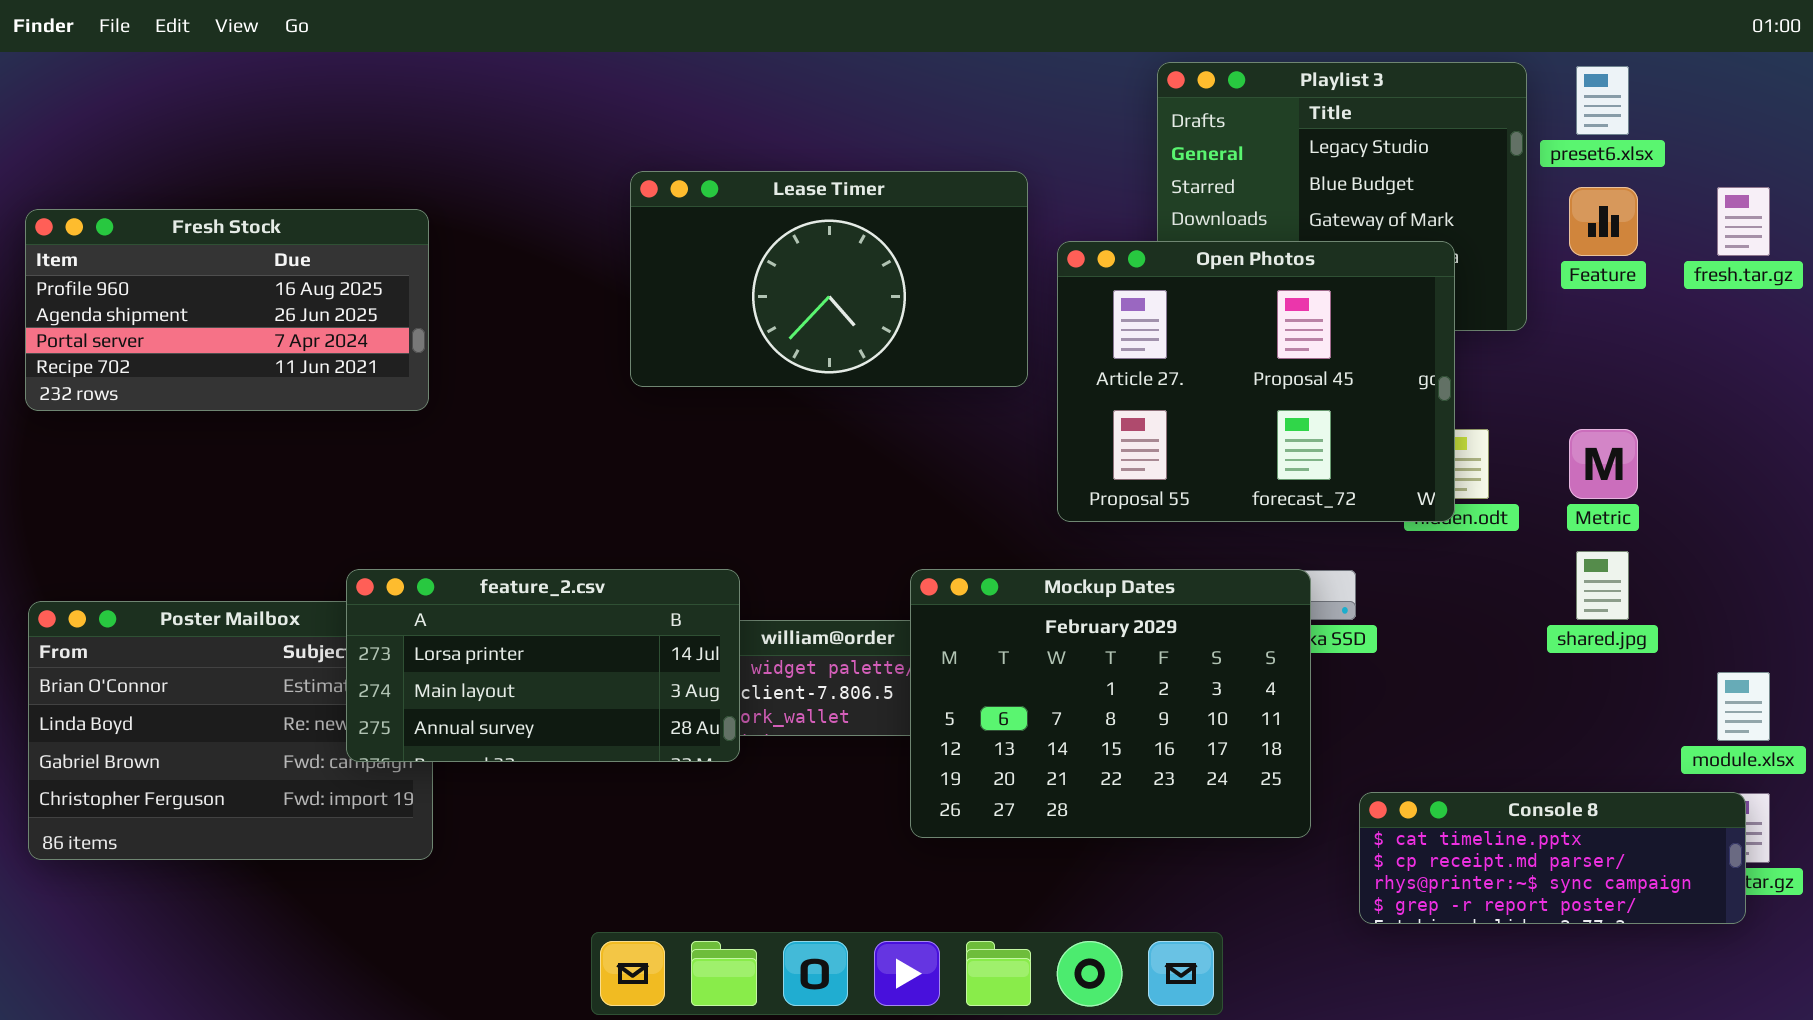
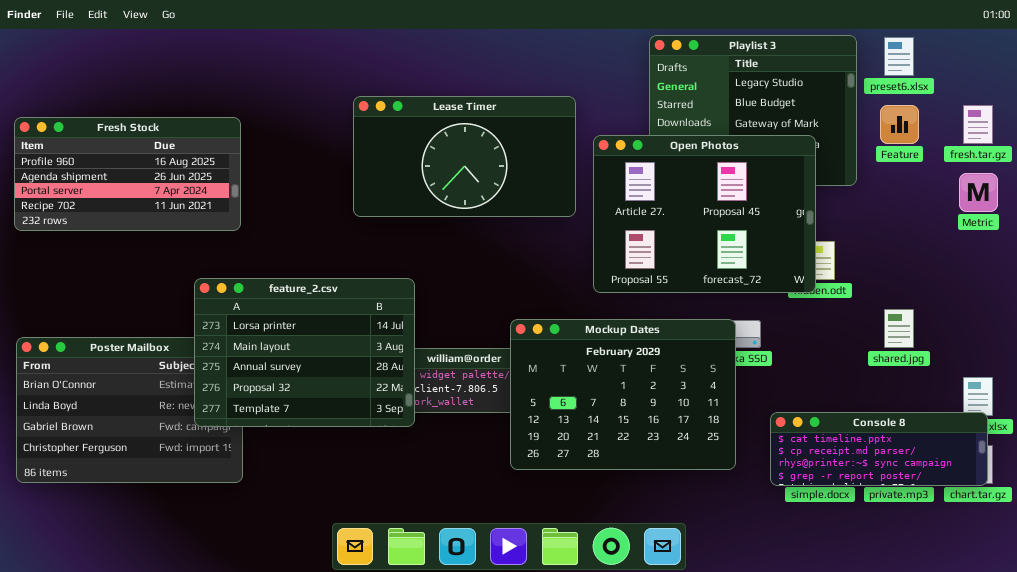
Metric: [1569,429,1638,499] -> [959,173,998,212], moved
feature_2.csv: [346,569,740,762] -> [194,278,415,427], resized
Console 8: [1359,792,1746,924] -> [770,412,988,486], moved

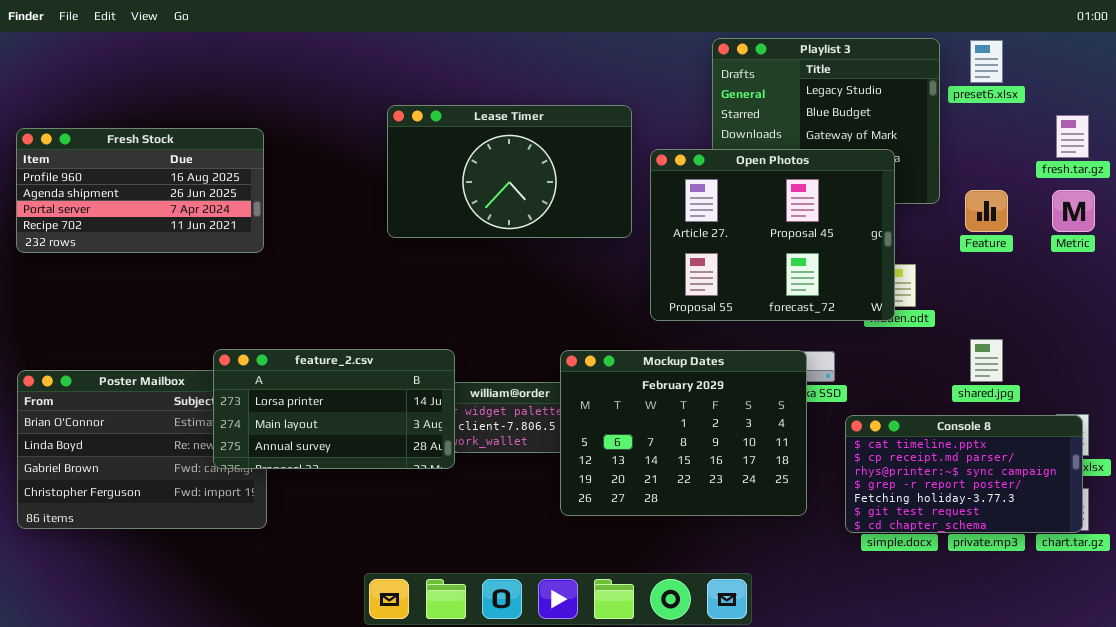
Feature: [880,105,919,144] -> [965,190,1008,232], moved
feature_2.csv: [194,278,415,427] -> [213,349,455,469], resized
Console 8: [770,412,988,486] -> [845,415,1083,533], resized

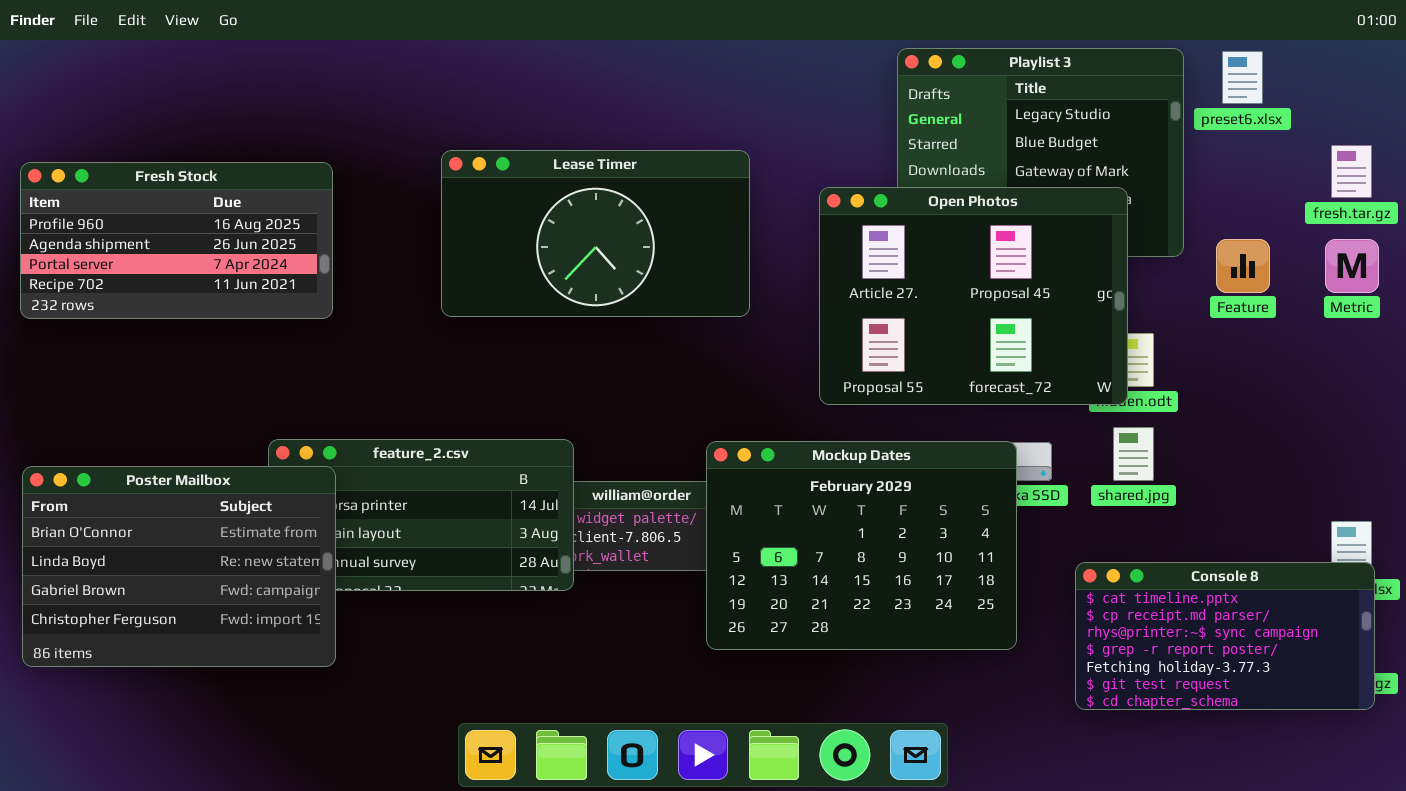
Lease Timer: [387,105,632,238] -> [441,150,750,317], moved
shared.jpg: [970,339,1003,382] -> [1113,427,1154,481], moved
Poster Mailbox: [17,370,267,529] -> [22,466,336,667], raised
Console 8: [845,415,1083,533] -> [1075,562,1375,710], moved

